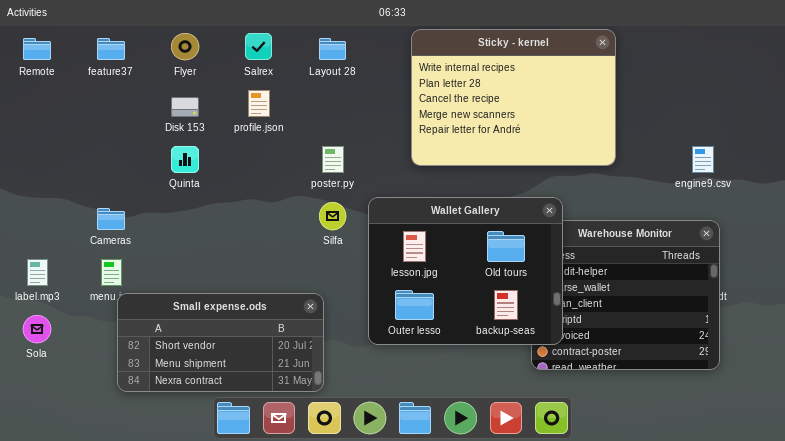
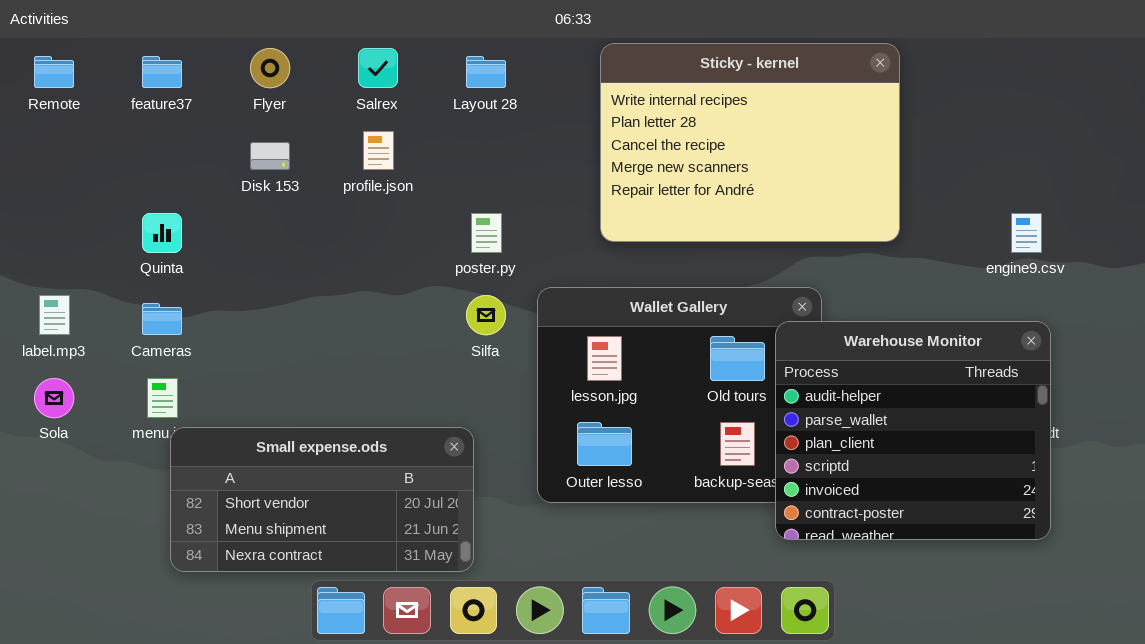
Quinta: [171,146,199,173] -> [142,213,182,253], moved
Warehouse Monitor: [531,220,720,370] -> [775,321,1051,540], raised
label.mp3: [27,259,48,286] -> [39,295,70,335], moved
Sola: [23,315,51,343] -> [34,378,74,418], moved

